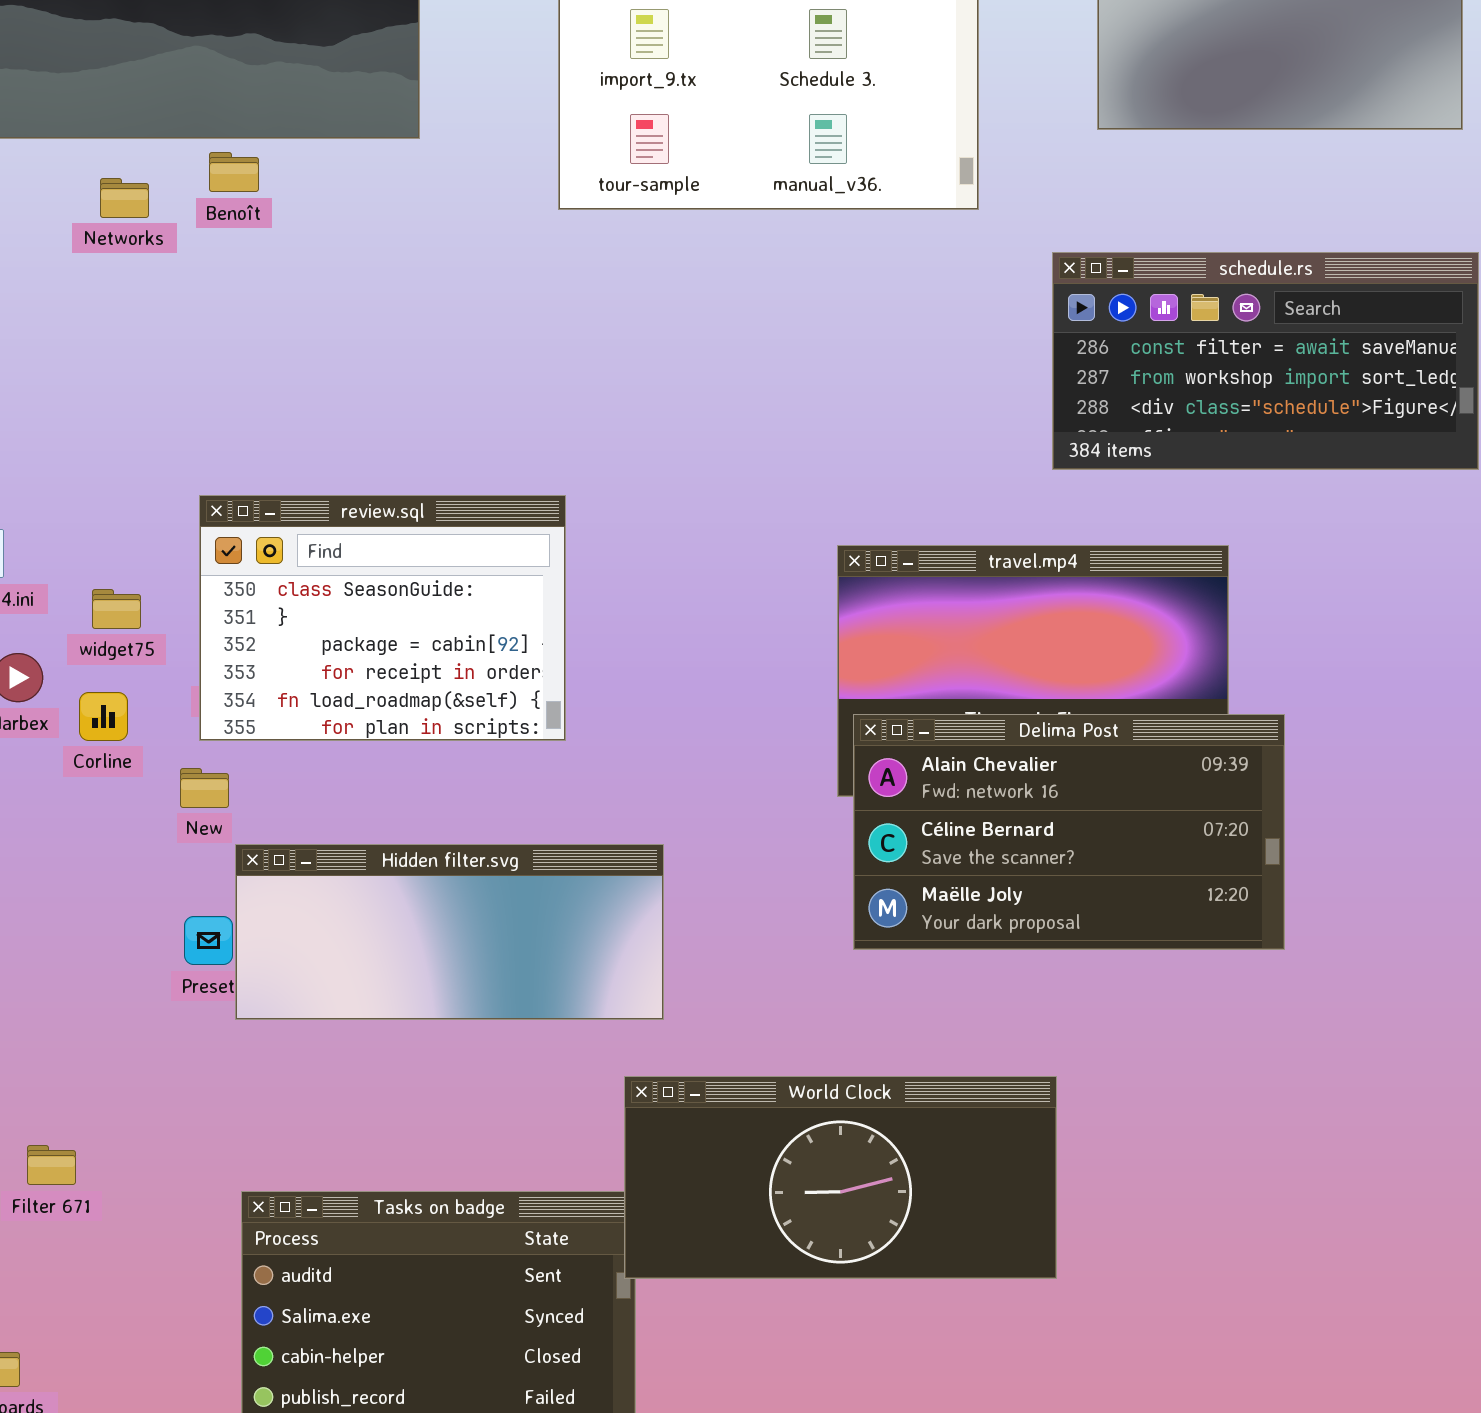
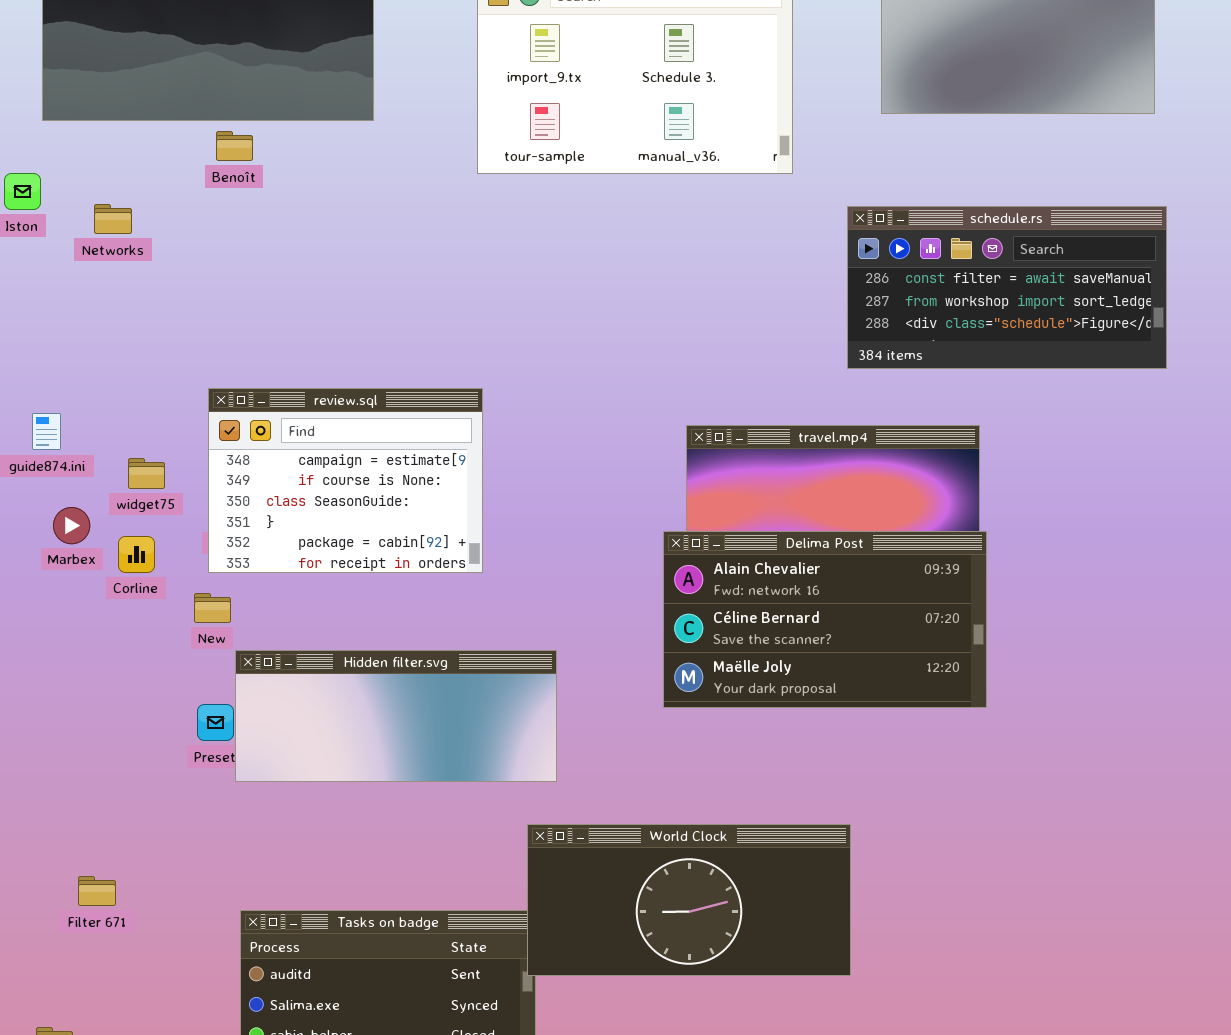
Networks: [100,178,149,218] -> [94,204,132,234], moved
review.sql: [199,495,566,741] -> [208,388,483,573], scrolled up 2 rows
Delima Post: [853,714,1285,950] -> [663,531,987,708], moved

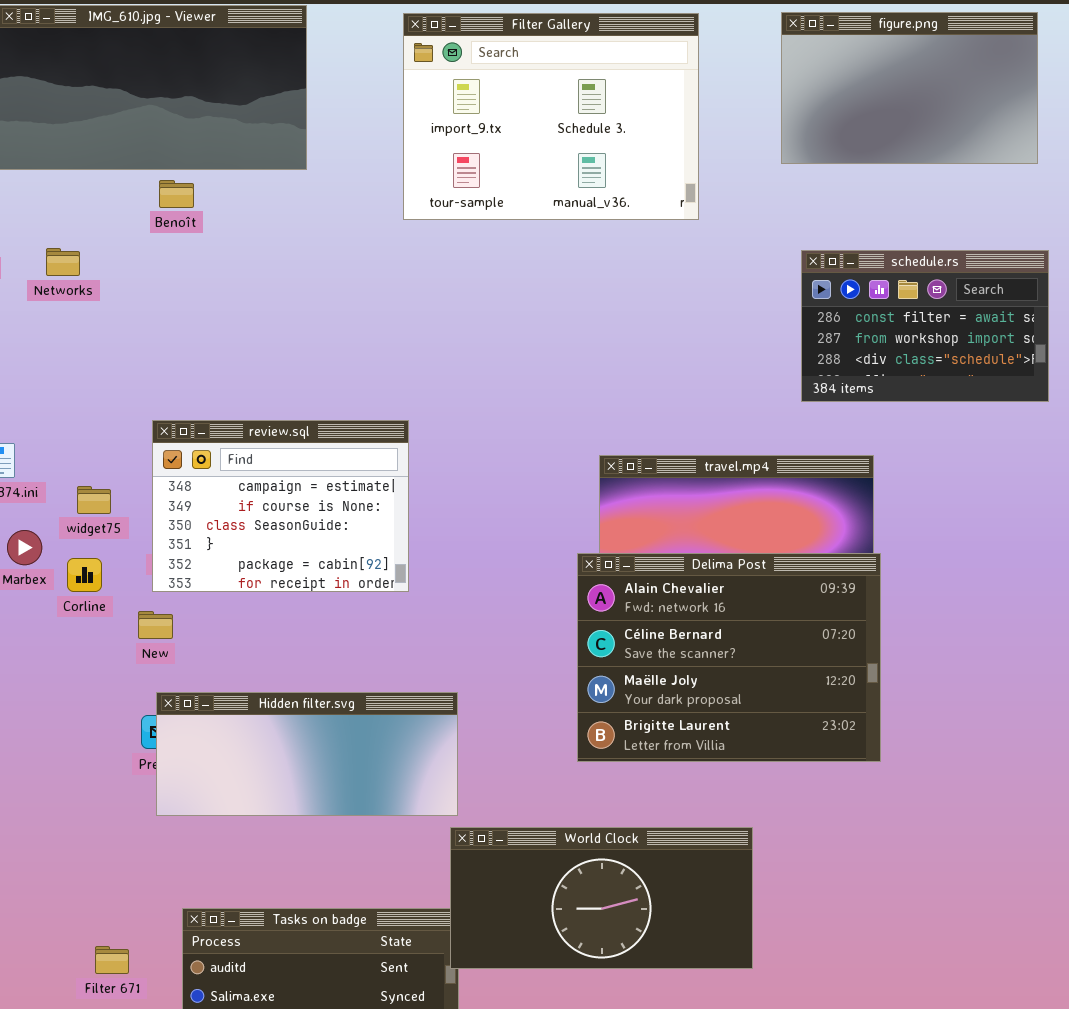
schedule.rs: [847,206,1167,369] -> [801,250,1049,402], resized
Delima Post: [663,531,987,708] -> [577,553,881,762], resized
Hidden filter.svg: [235,650,557,782] -> [156,692,458,816], moved
Filter 671: [78,876,116,906] -> [95,946,129,974], moved

